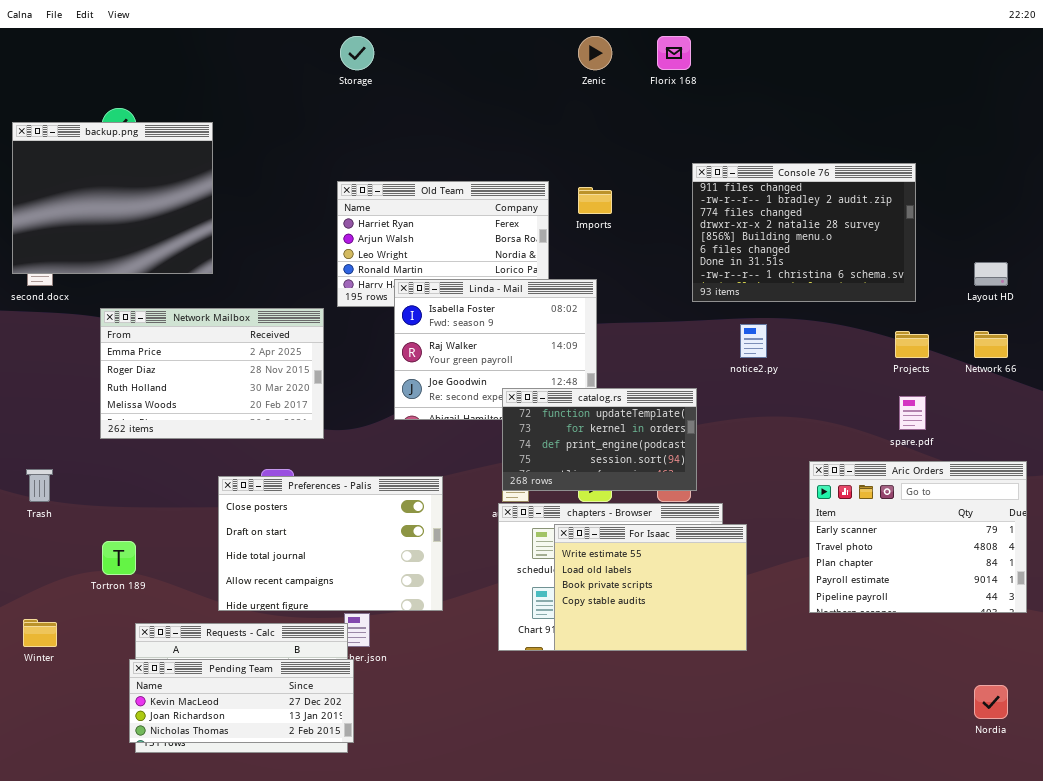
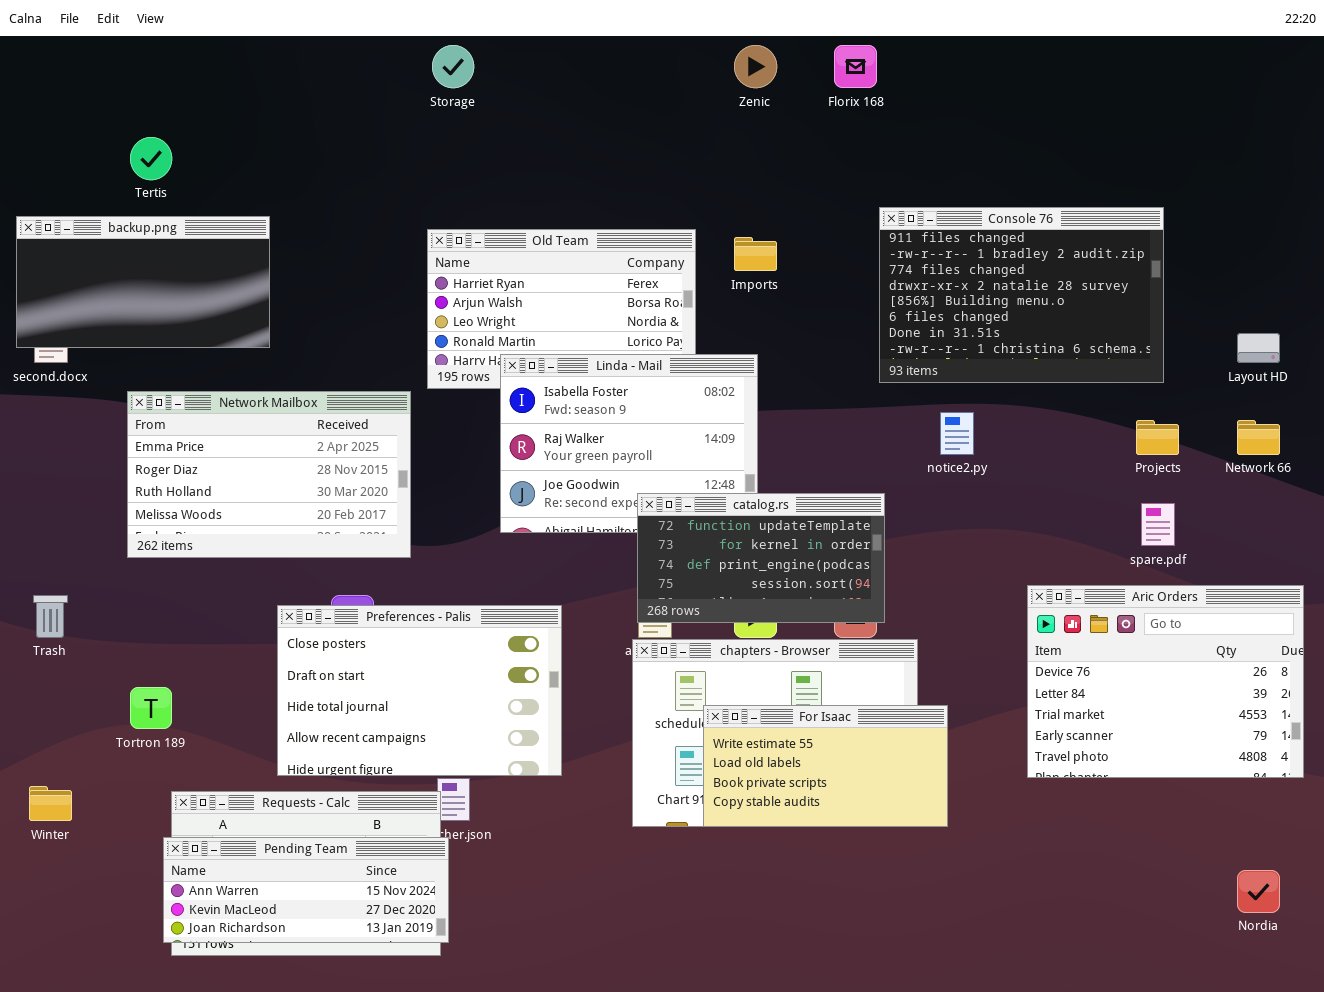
backup.png: [12,122,213,274] -> [16,216,270,348], resized
Aric Orders: [809,461,1027,613] -> [1027,585,1304,778], scrolled up 3 rows
For Isaac: [554,524,747,651] -> [703,705,948,827], resized
Pending Team: [129,659,354,743] -> [163,837,449,943], scrolled up 1 row

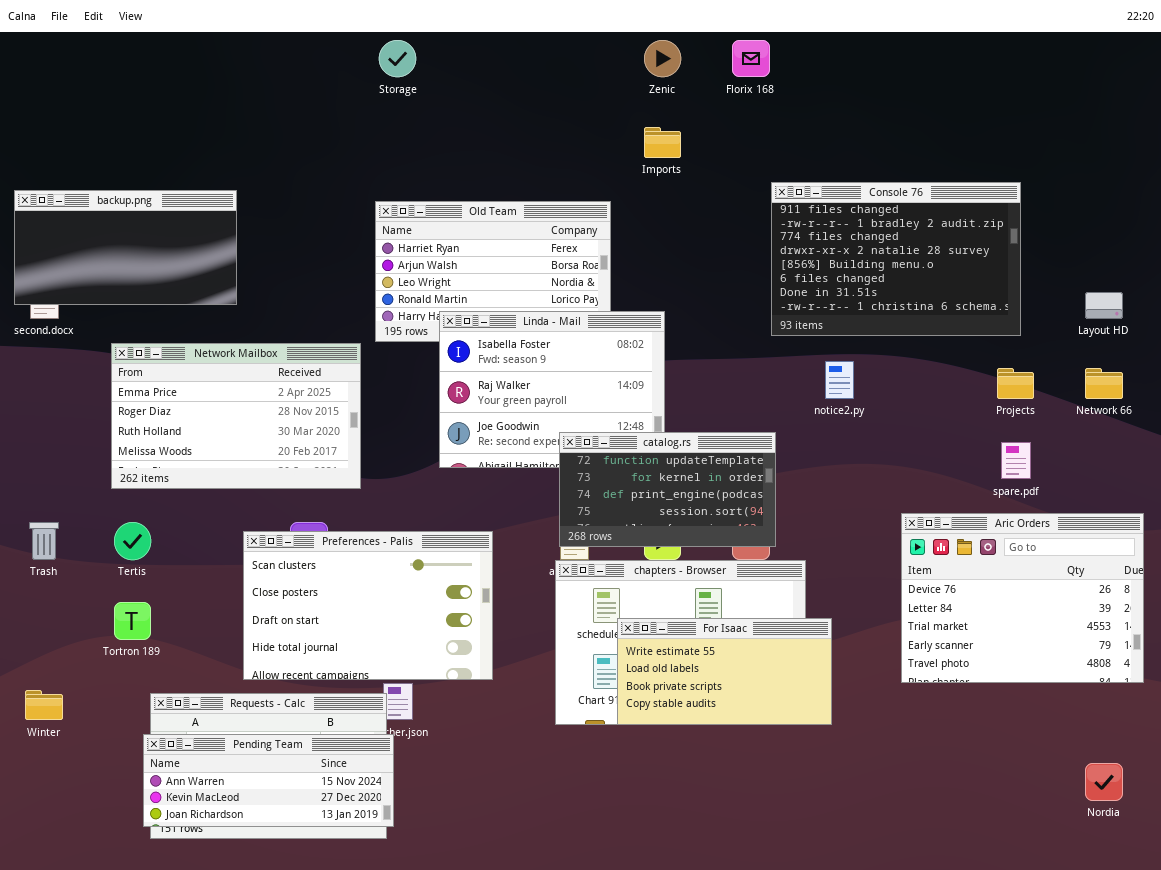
Tertis: [130,137,172,180] -> [114,522,151,560], moved
Imports: [734,237,777,271] -> [644,127,681,158], moved
Preferences - Palis: [277,605,562,776] -> [243,531,493,680], scrolled up 1 row

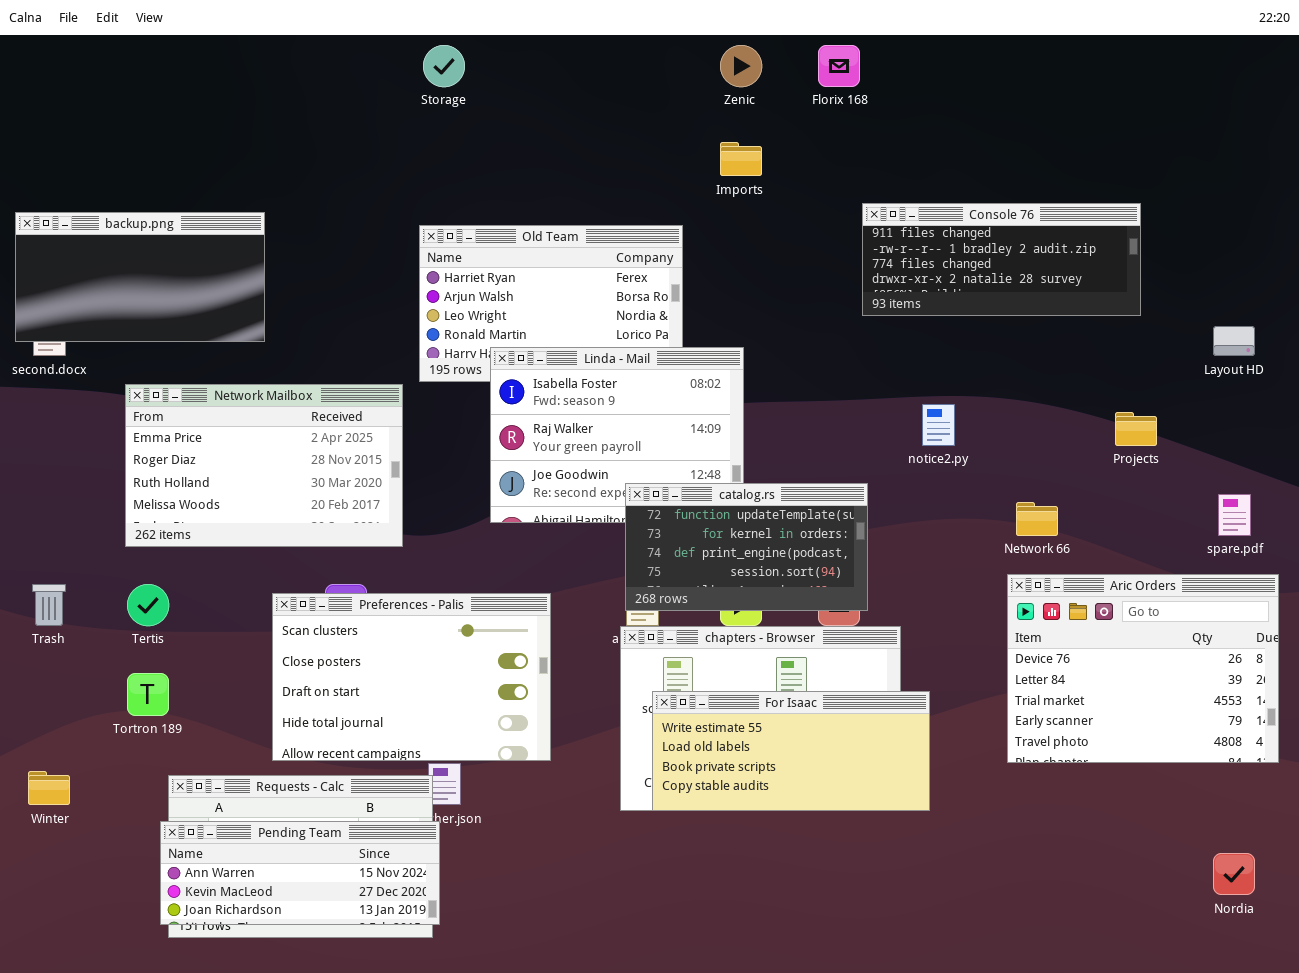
Console 76: [771,182,1021,336] -> [862,203,1141,316], resized
Network 66: [1085,368,1123,399] -> [1016,502,1058,536], moved
spare.pdf: [1001,442,1031,479] -> [1218,494,1251,536], moved
For Isaac: [617,618,832,725] -> [652,691,930,811], resized

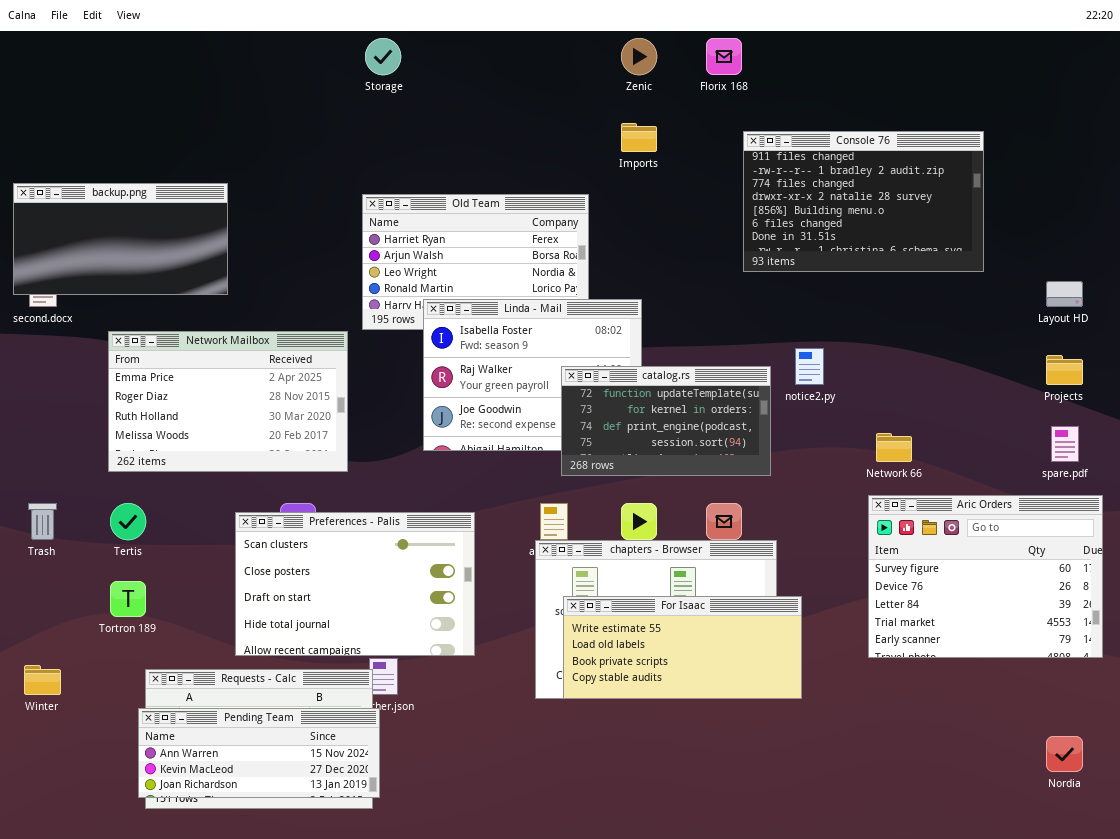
Console 76: [862,203,1141,316] -> [743,131,984,272], resized
Projects: [1115,412,1157,446] -> [1046,355,1083,385], moved
catalog.rs: [625,483,868,611] -> [561,366,771,476], moved
Aric Orders: [1007,574,1279,763] -> [868,495,1103,658], scrolled up 1 row

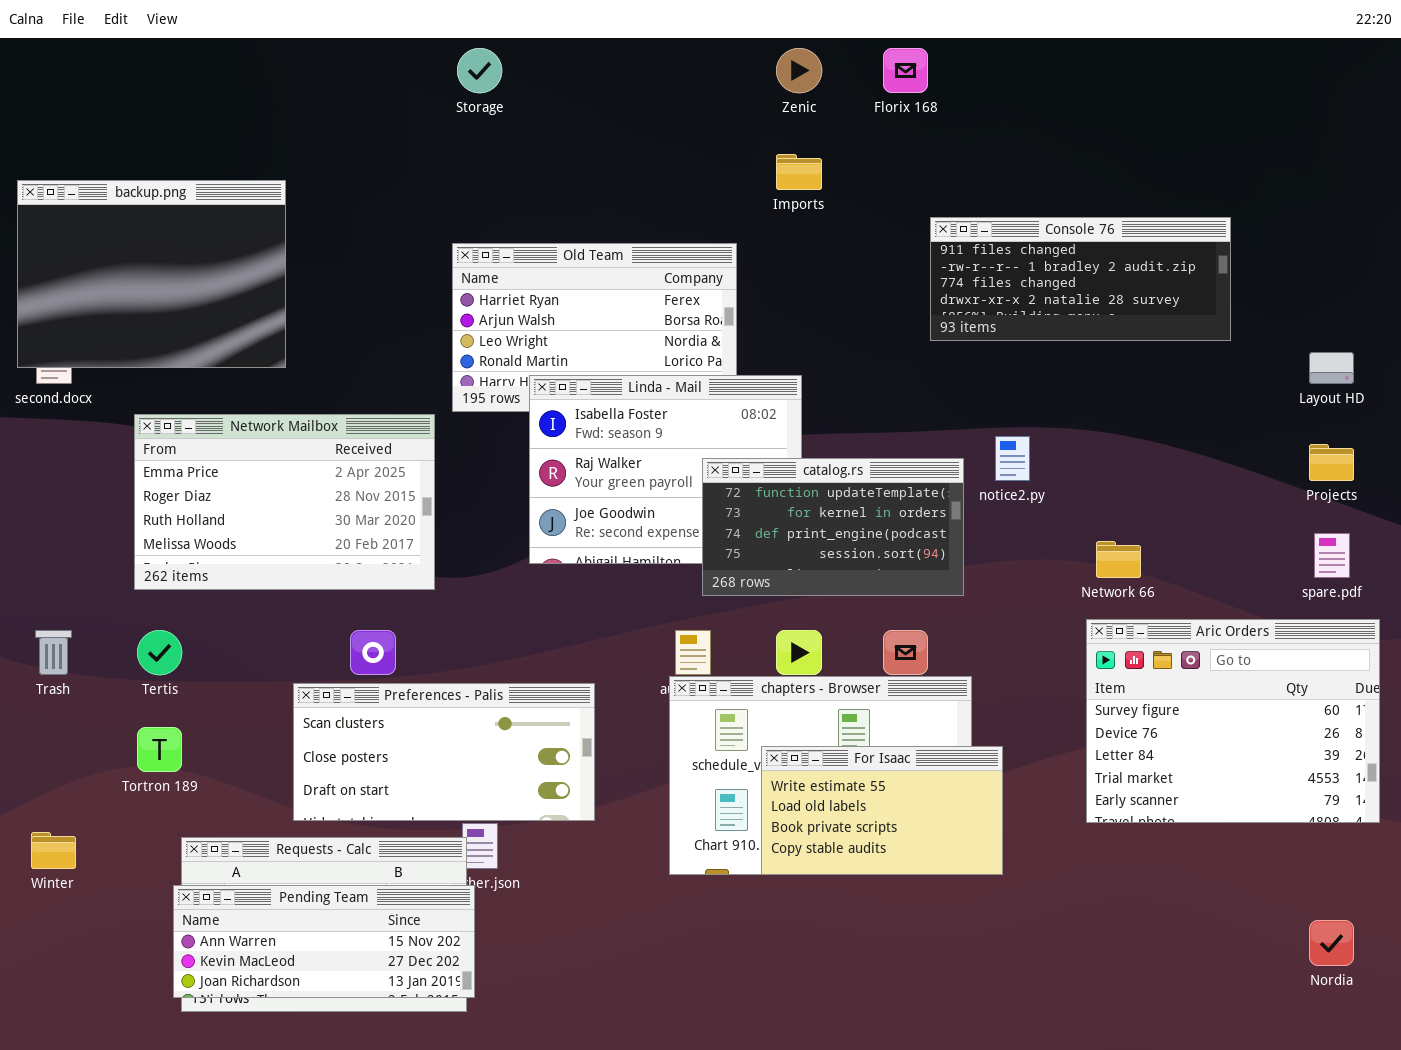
Console 76: [743,131,984,272] -> [930,217,1231,341], resized
backup.png: [13,183,228,295] -> [17,180,286,368], resized
Preferences - Palis: [235,512,475,656] -> [293,683,595,821], resized
For Isaac: [563,596,802,699] -> [761,746,1003,875], resized

